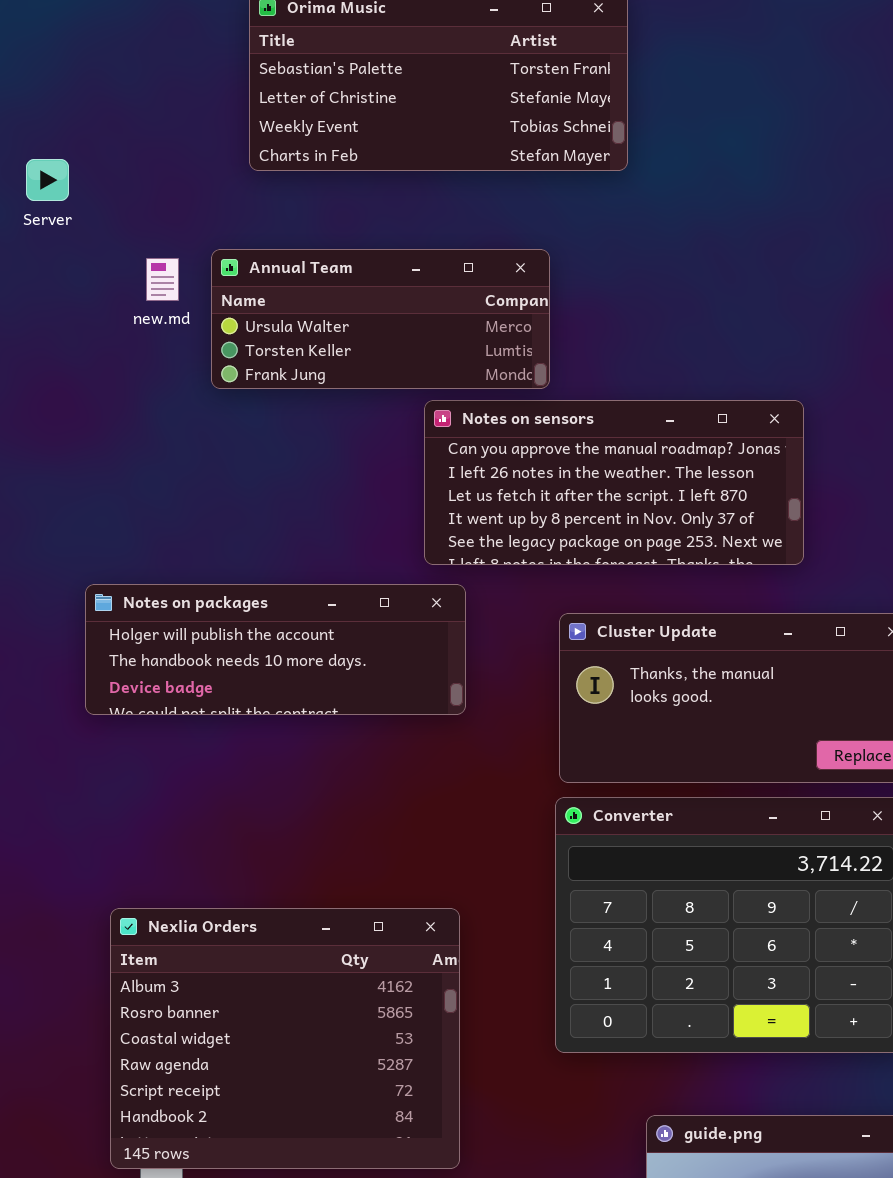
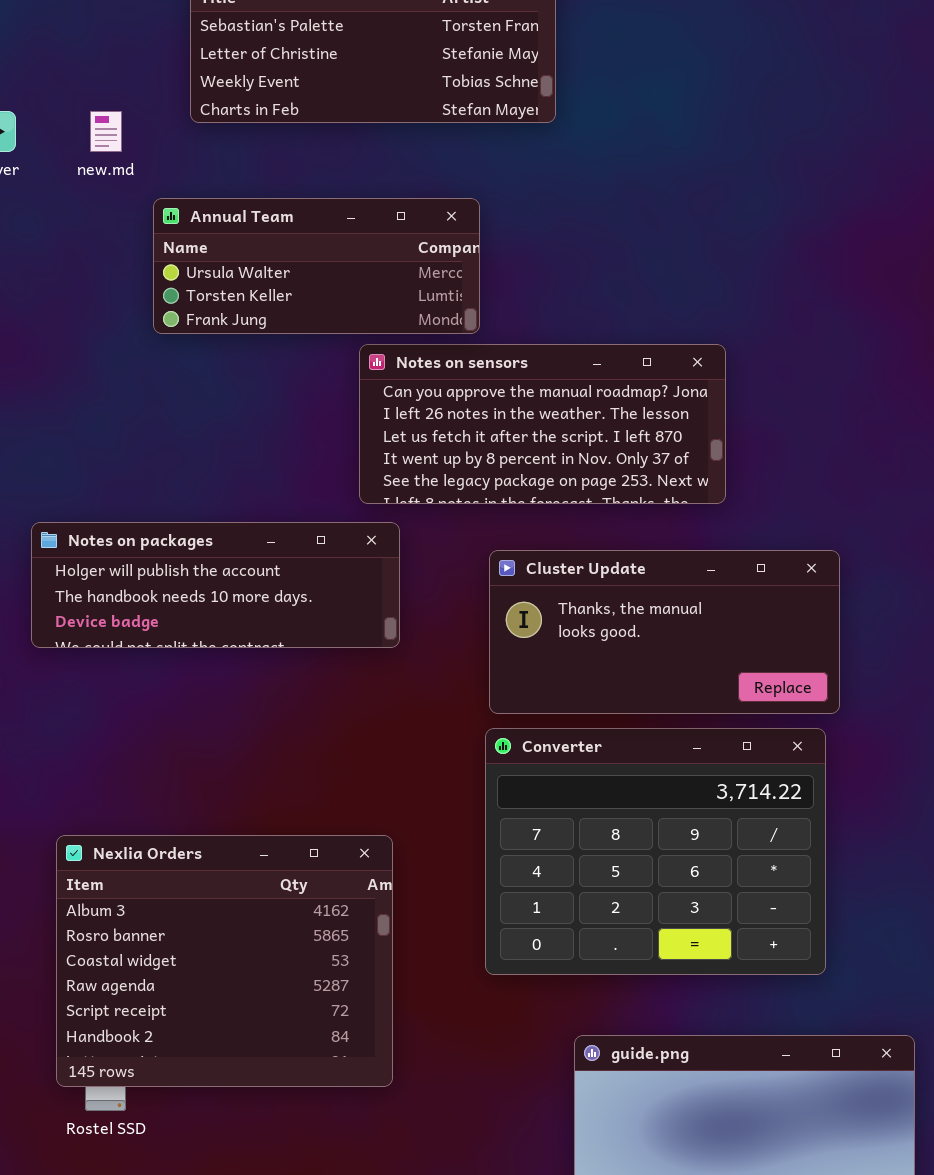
new.md: [146,258,179,301] -> [90,111,122,152], moved

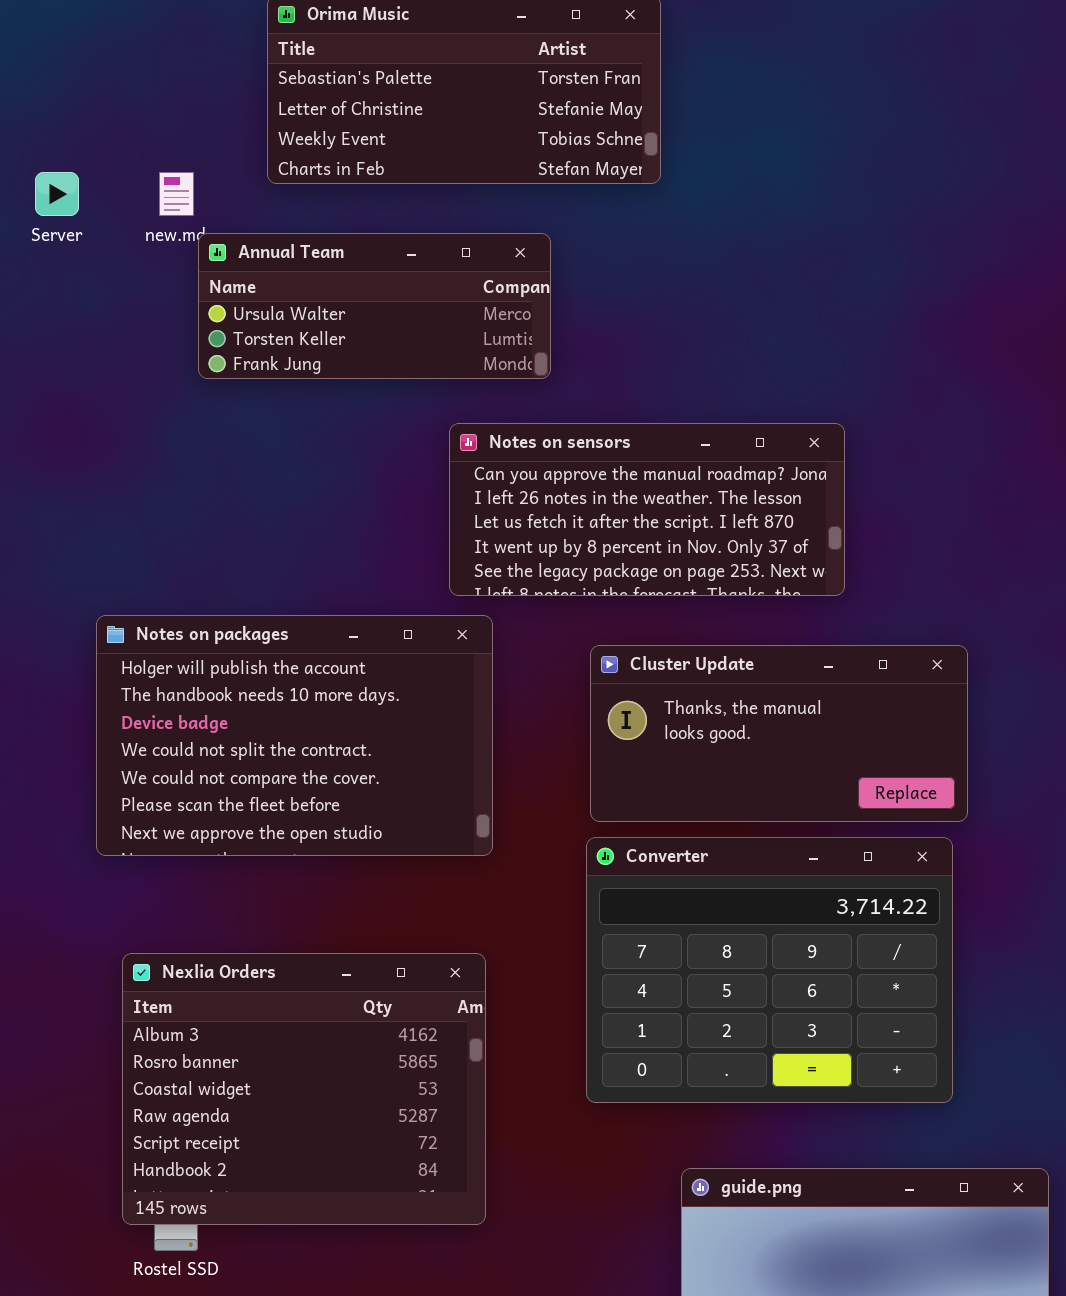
Annual Team: [153,198,480,334] -> [198,233,551,379], moved
Notes on packages: [31,522,400,648] -> [96,615,493,856], resized

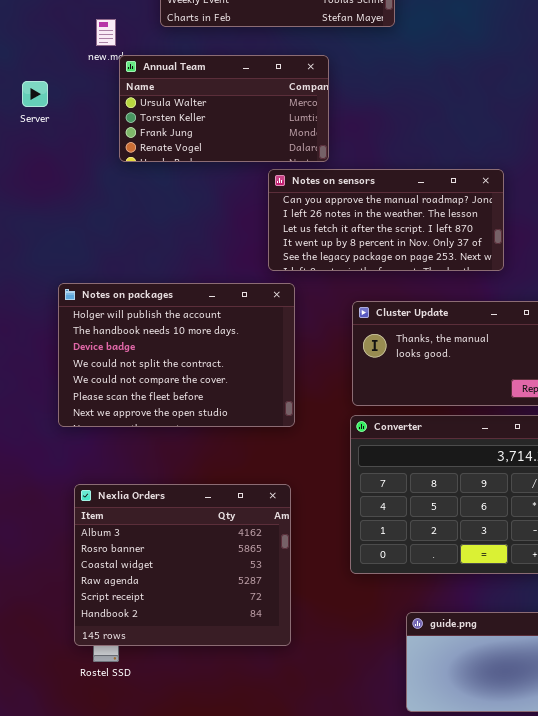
Server: [35,172,79,216] -> [22,81,48,107], moved
Annual Team: [198,233,551,379] -> [119,55,329,162], resized

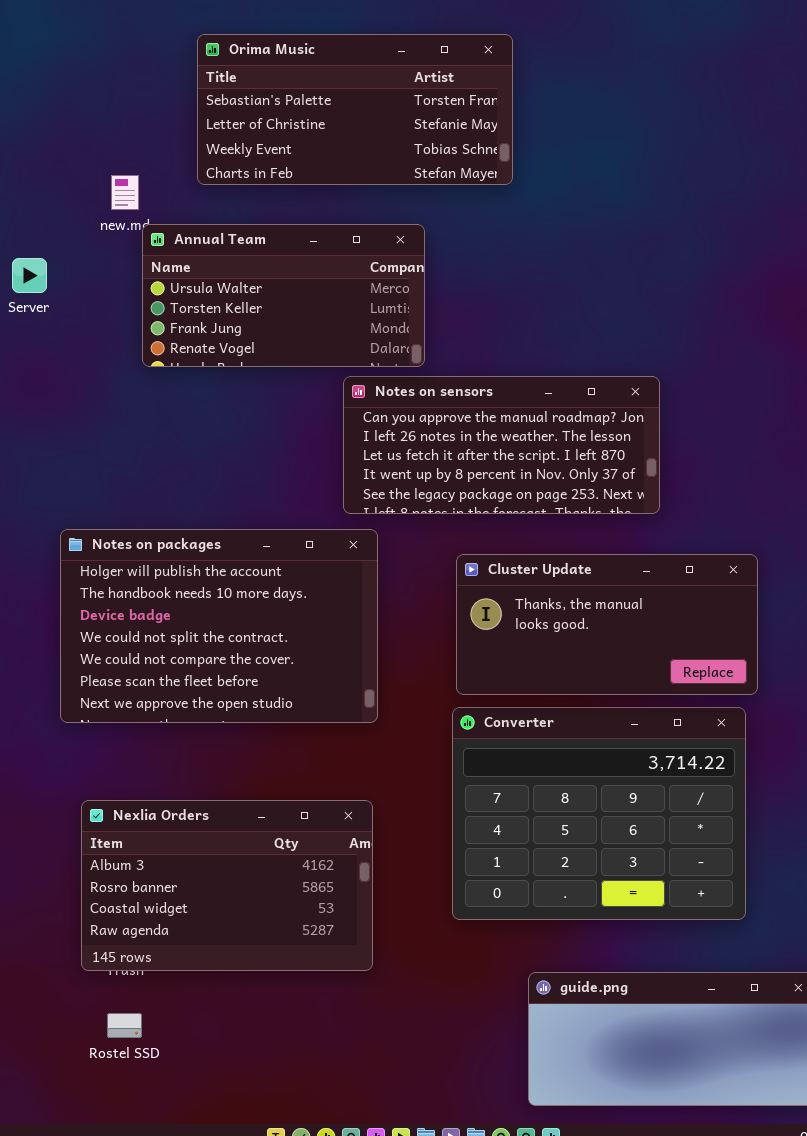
Nexlia Orders: [74,484,291,646] -> [81,800,373,971], resized

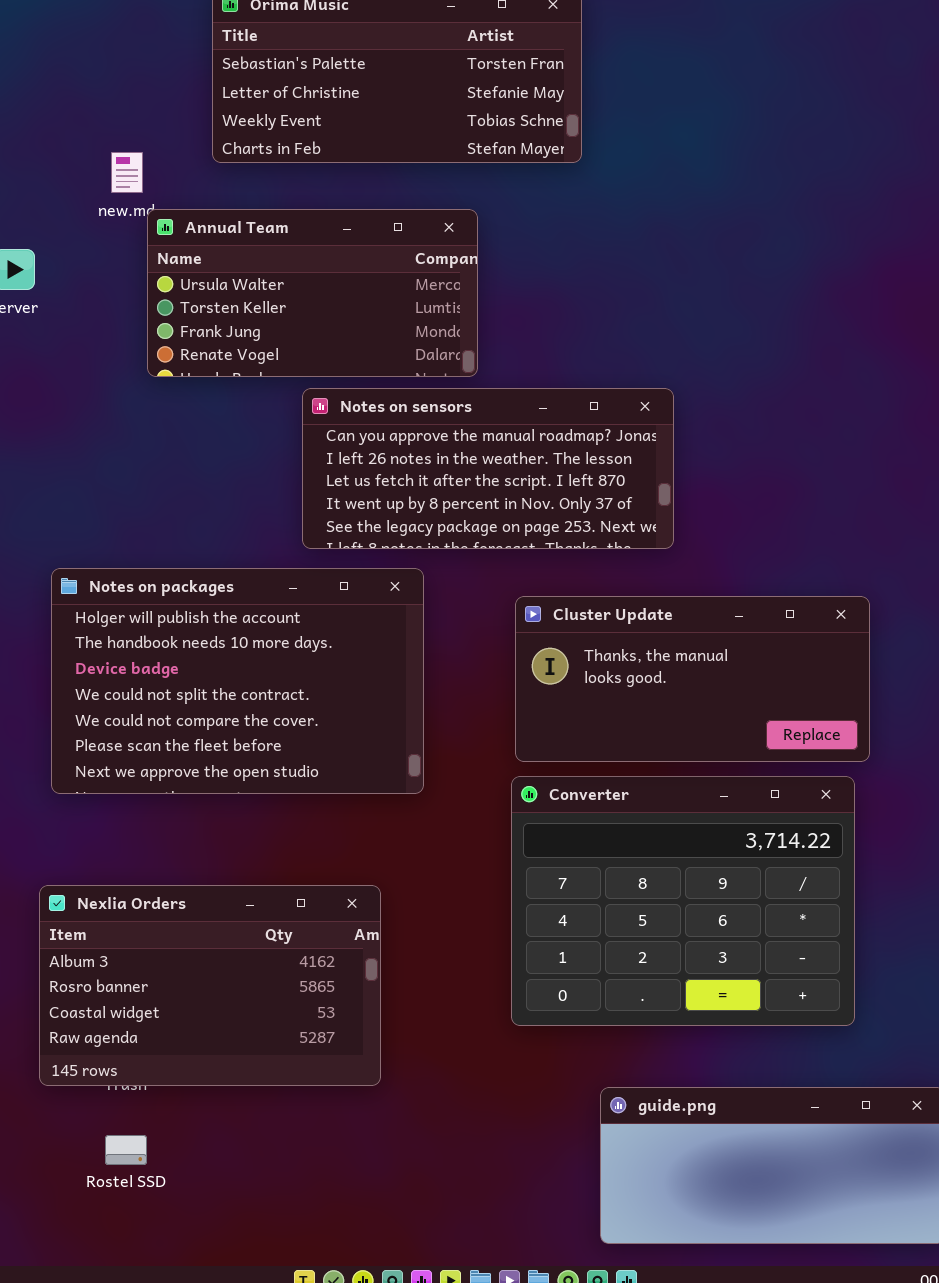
Notes on sensors: [343,376,660,514] -> [302,388,674,549], moved
Nexlia Orders: [81,800,373,971] -> [39,885,381,1086], moved

